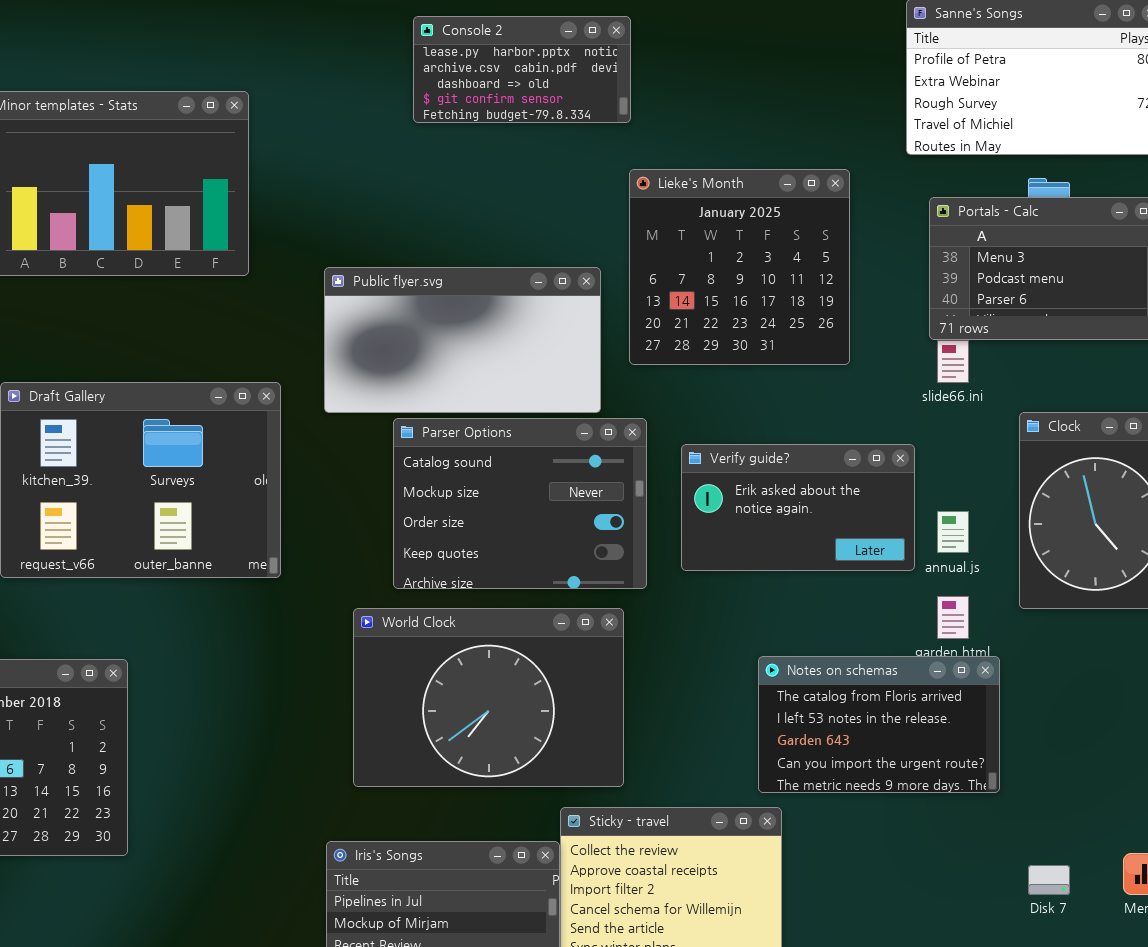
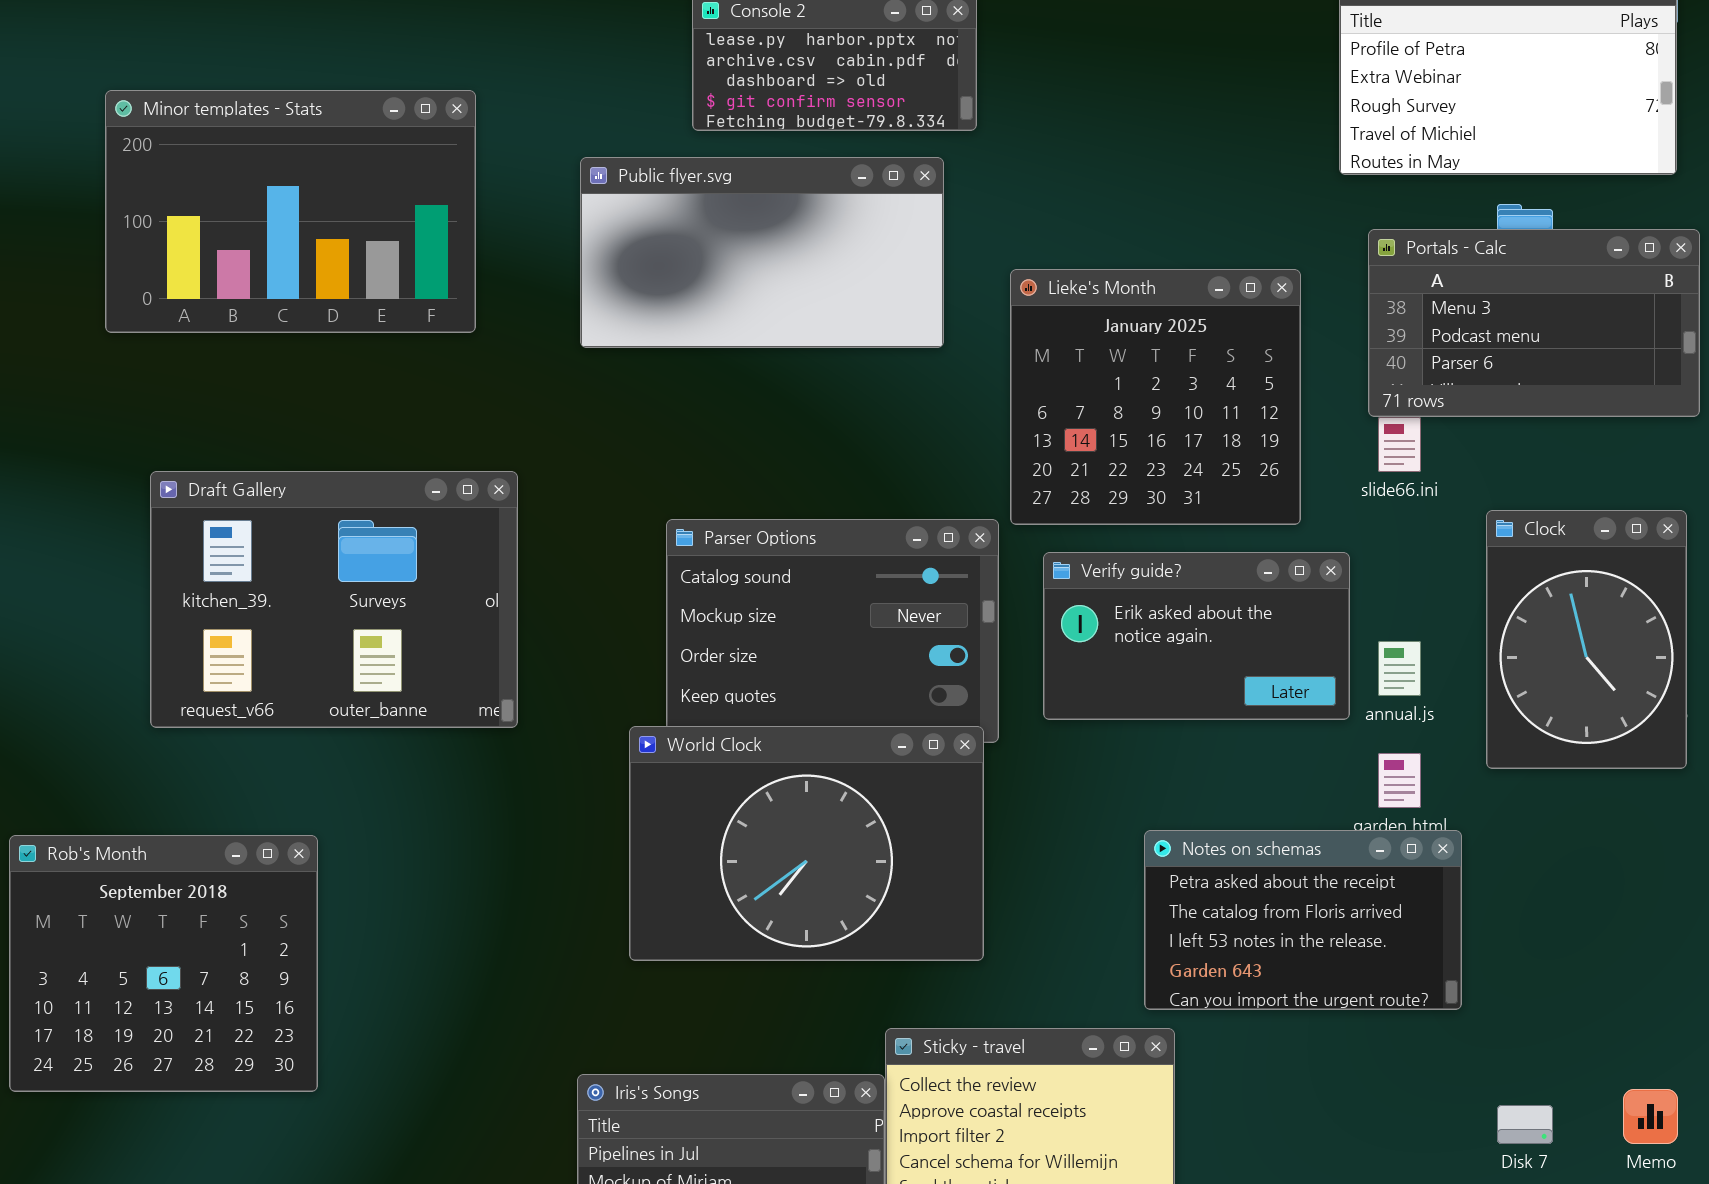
Lieke's Month: [629,169,850,365] -> [1010,269,1301,525], moved
Public flyer.svg: [324,267,601,413] -> [580,157,944,348], moved
World Clock: [353,608,624,787] -> [629,726,984,961], moved
Notes on schemas: [758,656,1000,793] -> [1144,830,1462,1010], scrolled up 1 row

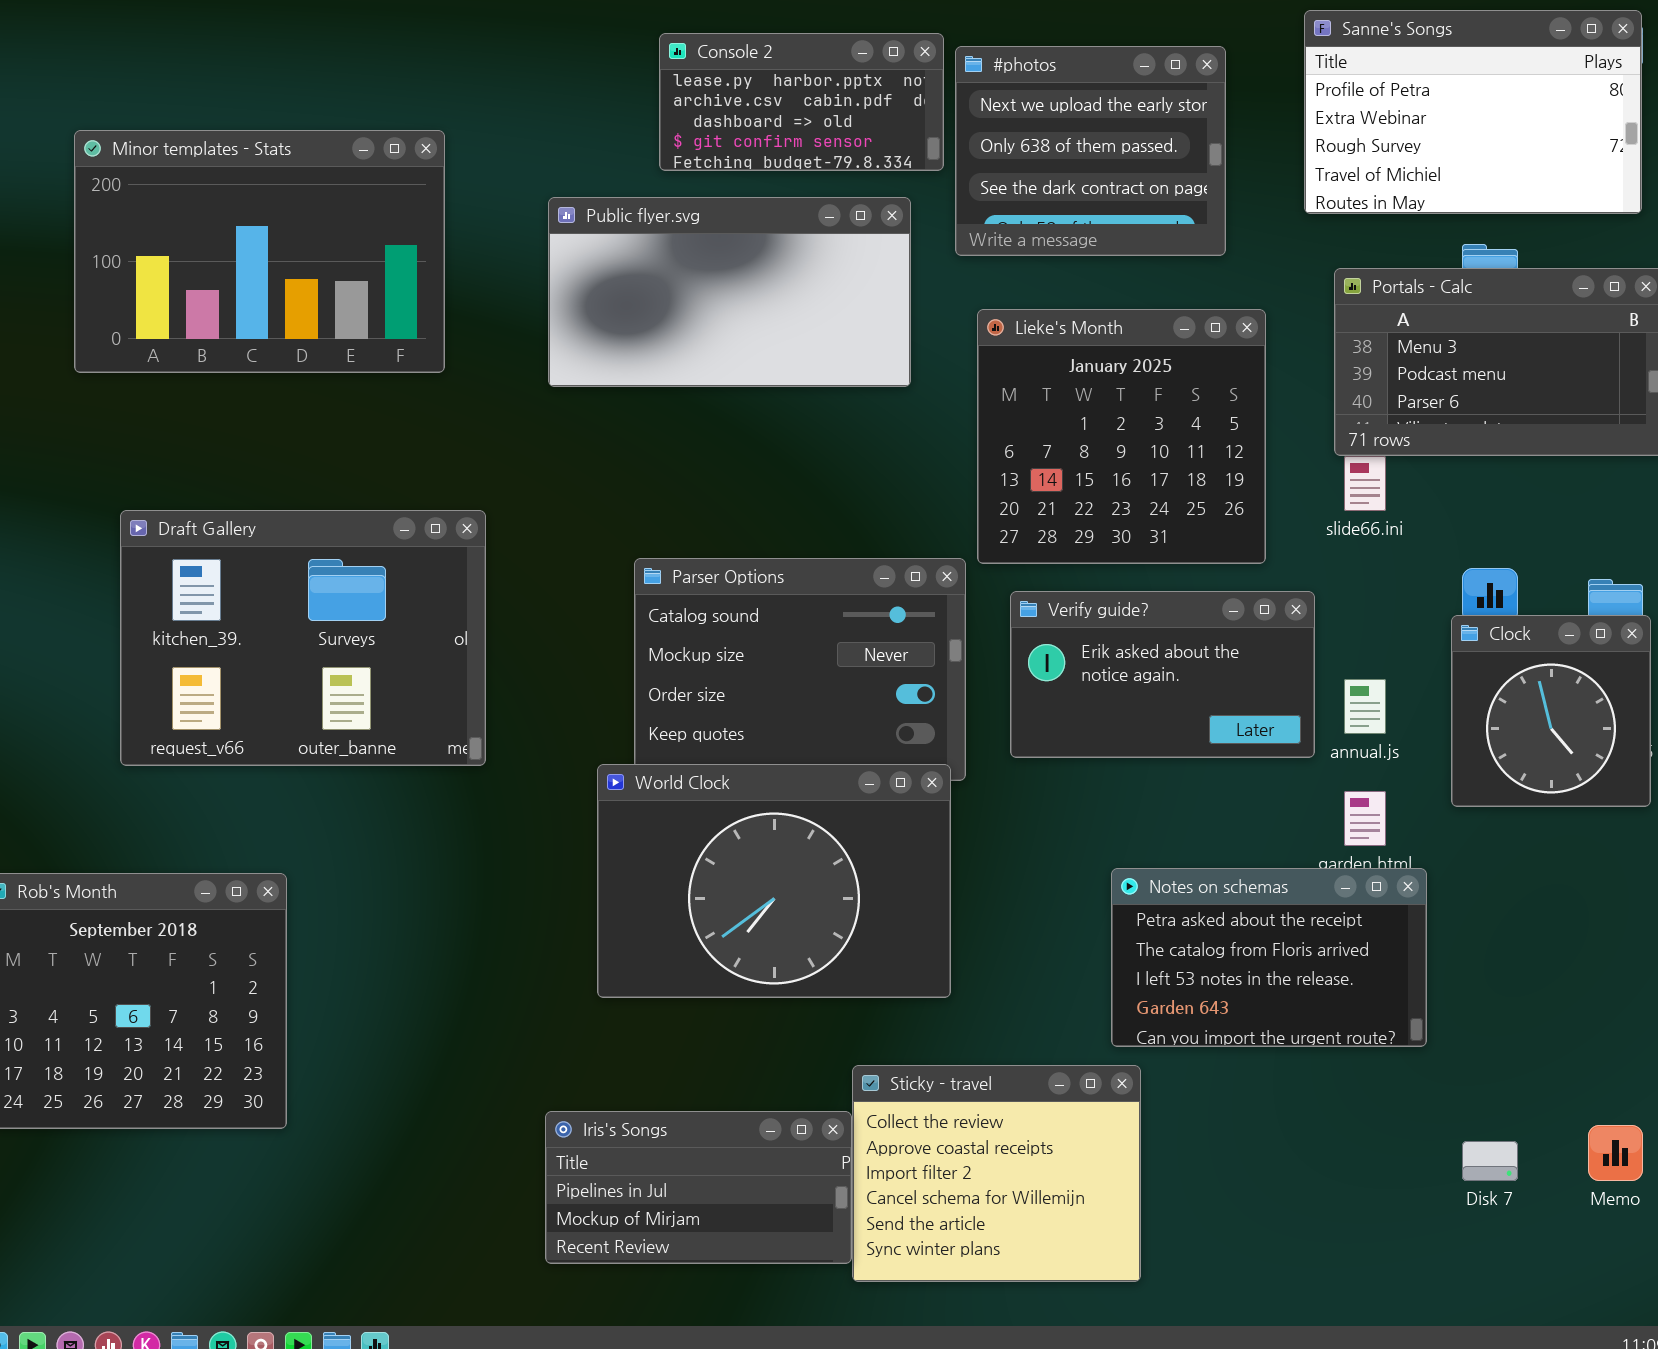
#photos: none -> [955,46,1226,256], opened
Clock: [1486,510,1687,769] -> [1451,615,1651,807], resized

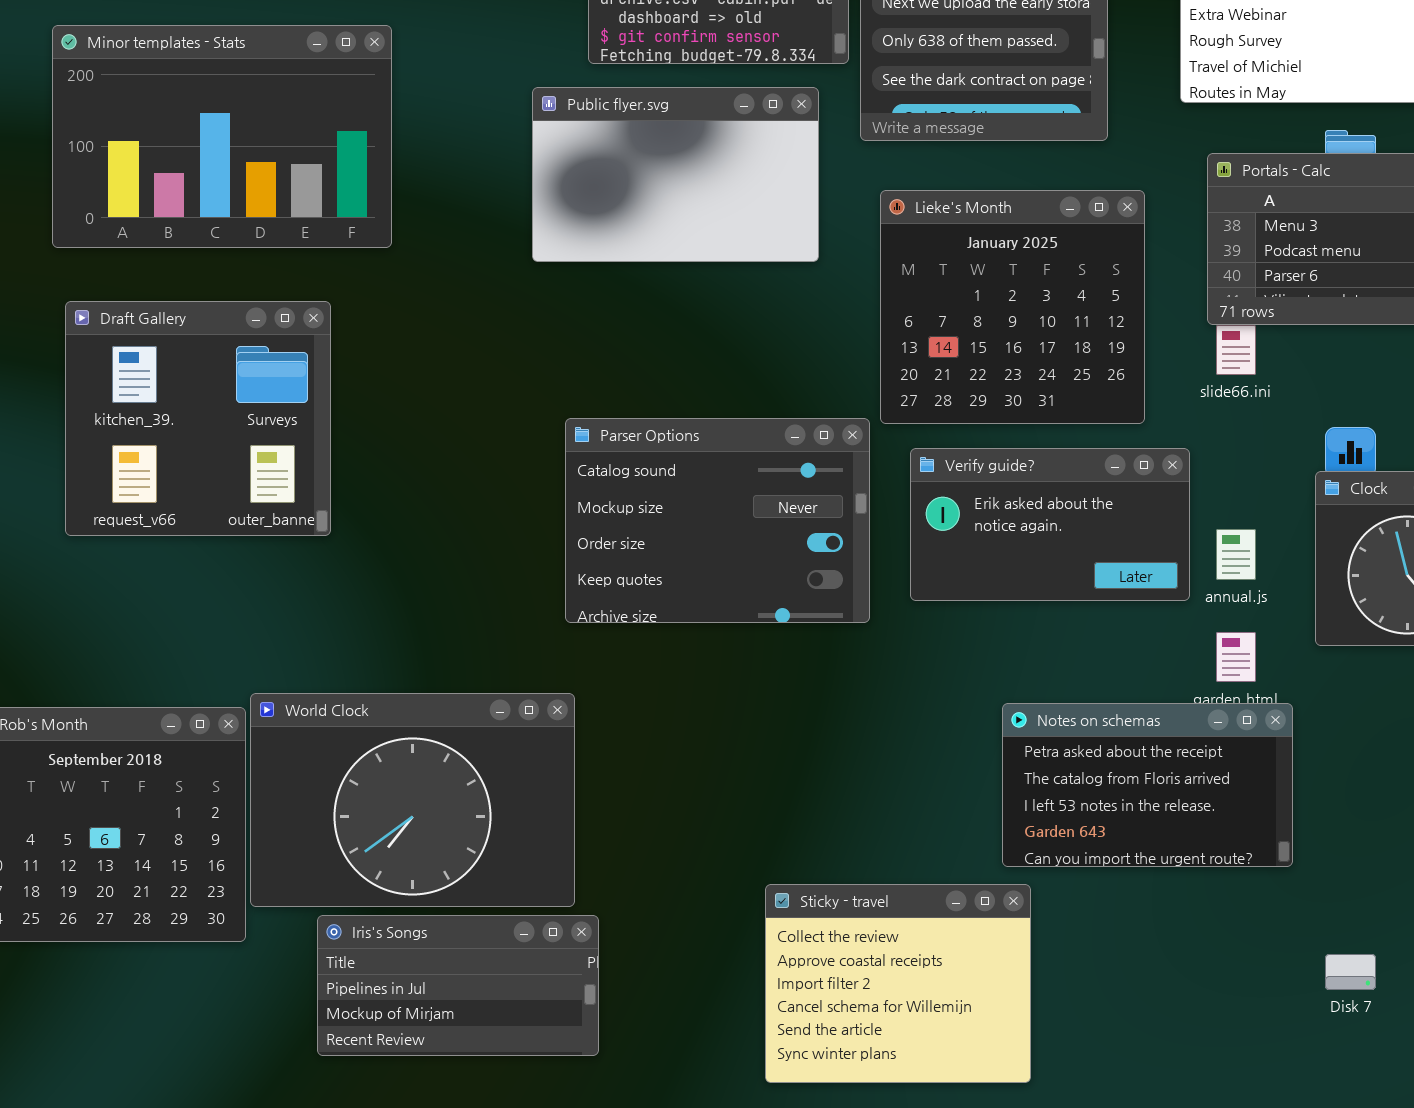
Public flyer.svg: [548,197,911,387] -> [532,87,819,262], resized
Draft Gallery: [120,510,486,766] -> [65,301,331,536], moved, resized
World Clock: [597,764,951,998] -> [250,693,575,907], moved
Iris's Songs: [545,1111,852,1264] -> [317,915,599,1056], moved

